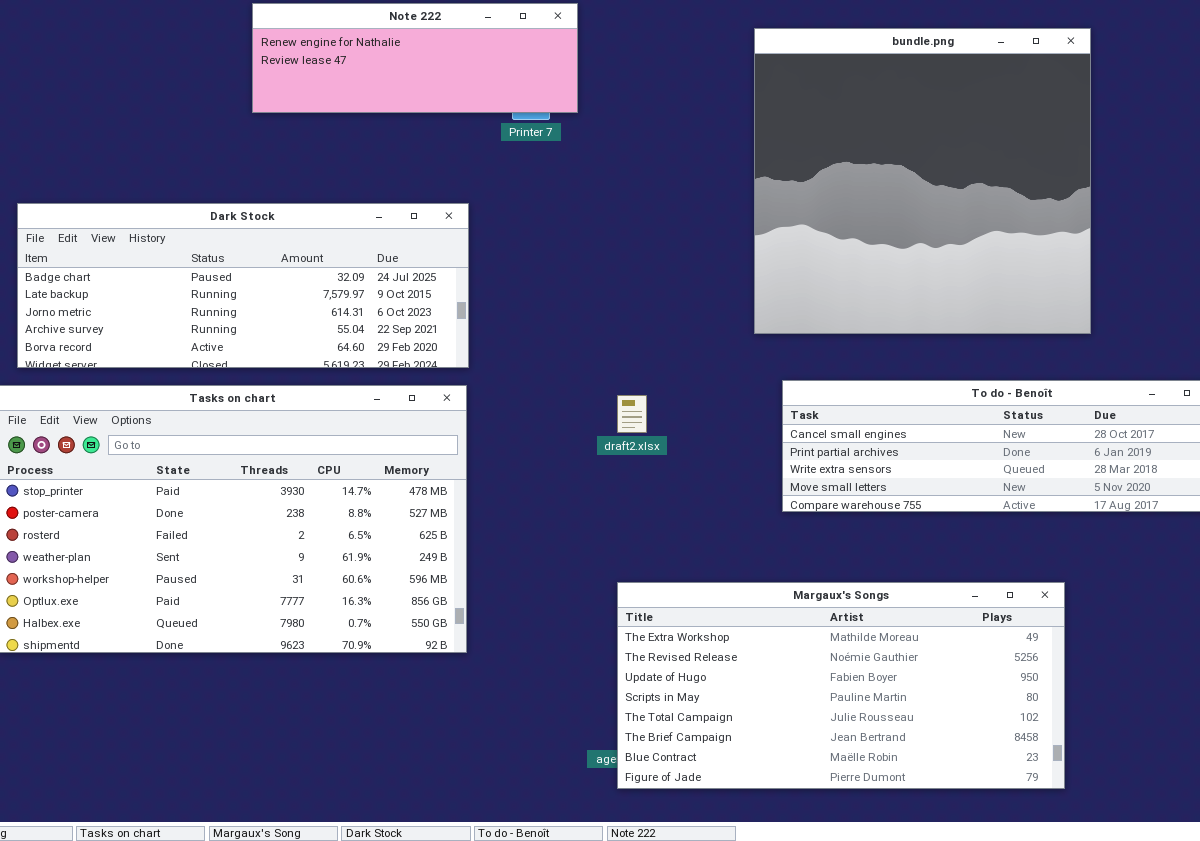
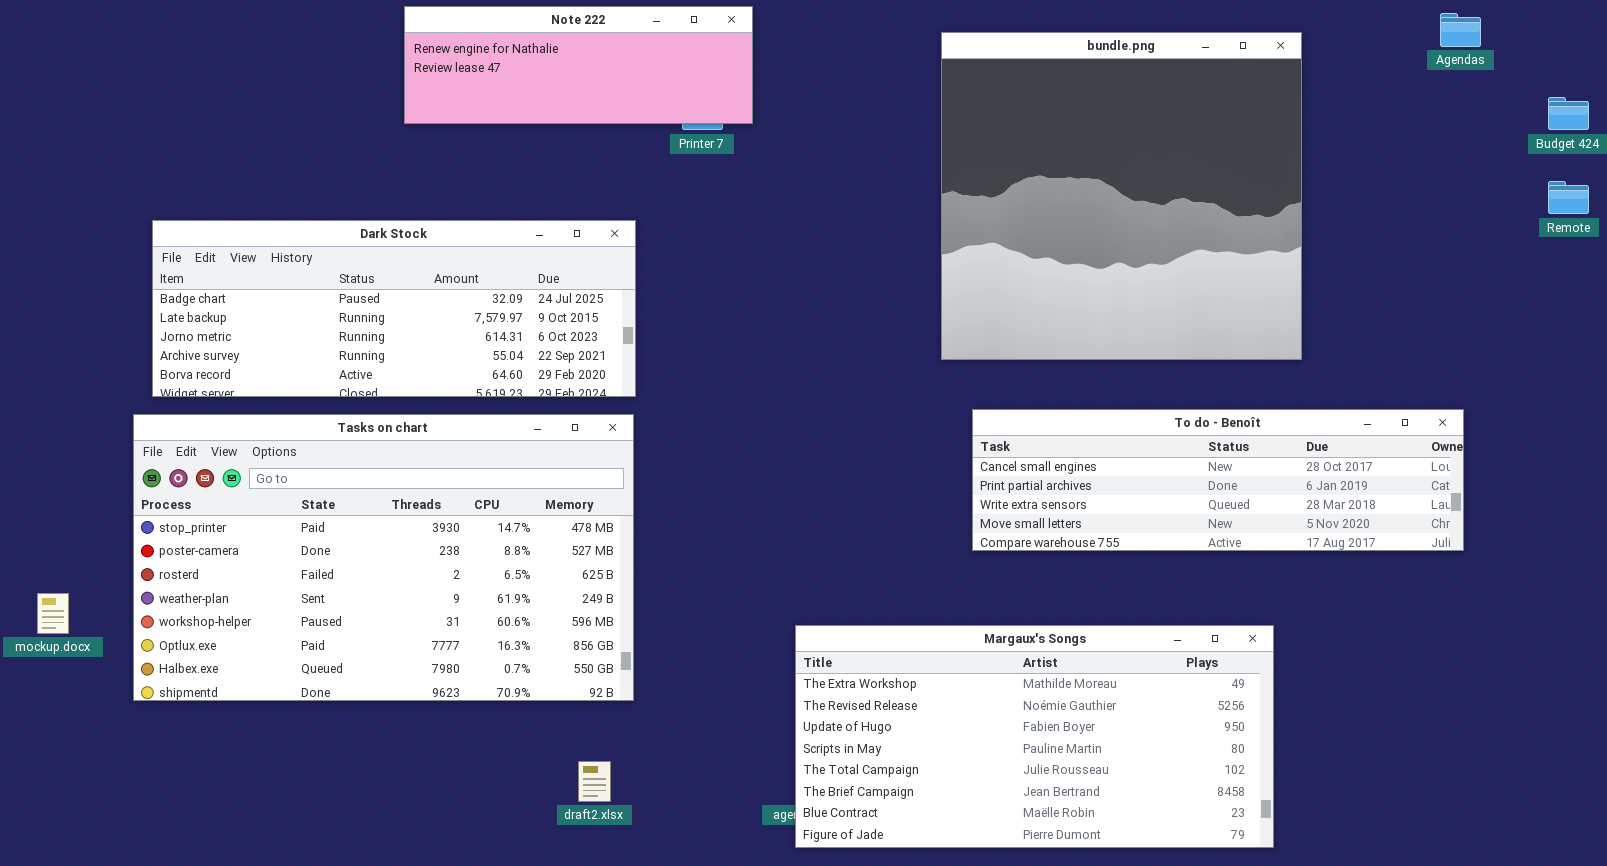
draft2.xlsx: [617,395,647,433] -> [578,761,611,802], moved

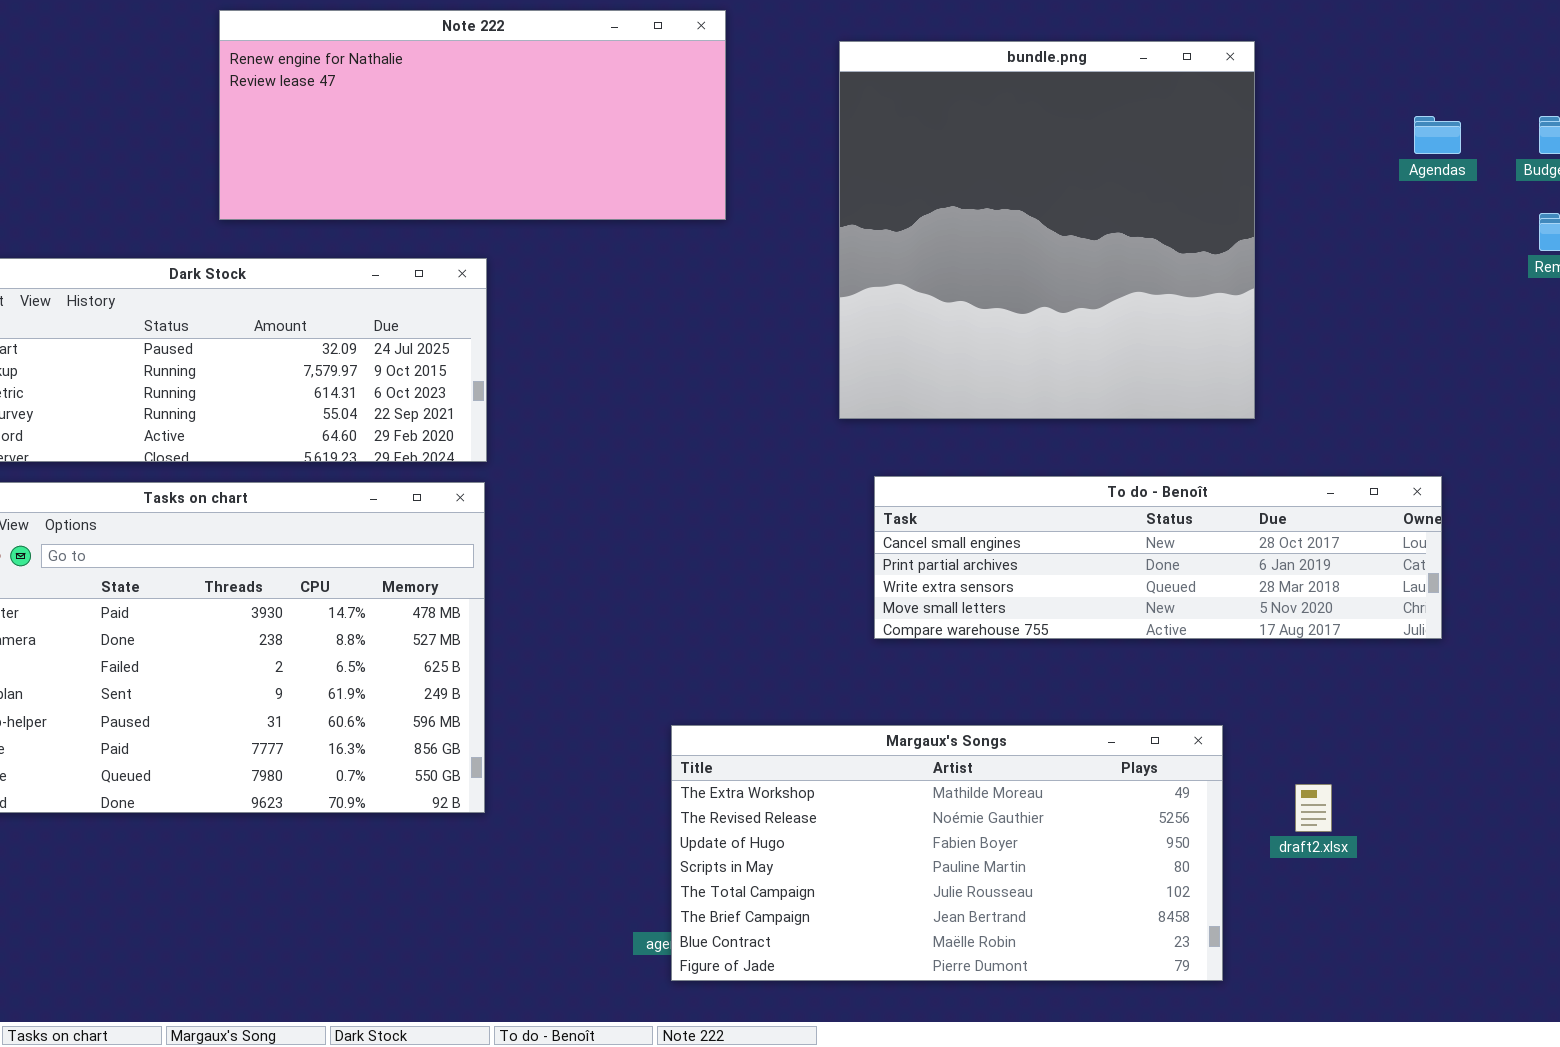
Note 222: [404,6,753,124] -> [219,10,726,220], resized
Agendas: [1440,13,1481,47] -> [1414,116,1461,154], moved
draft2.xlsx: [578,761,611,802] -> [1295,784,1332,832], moved

